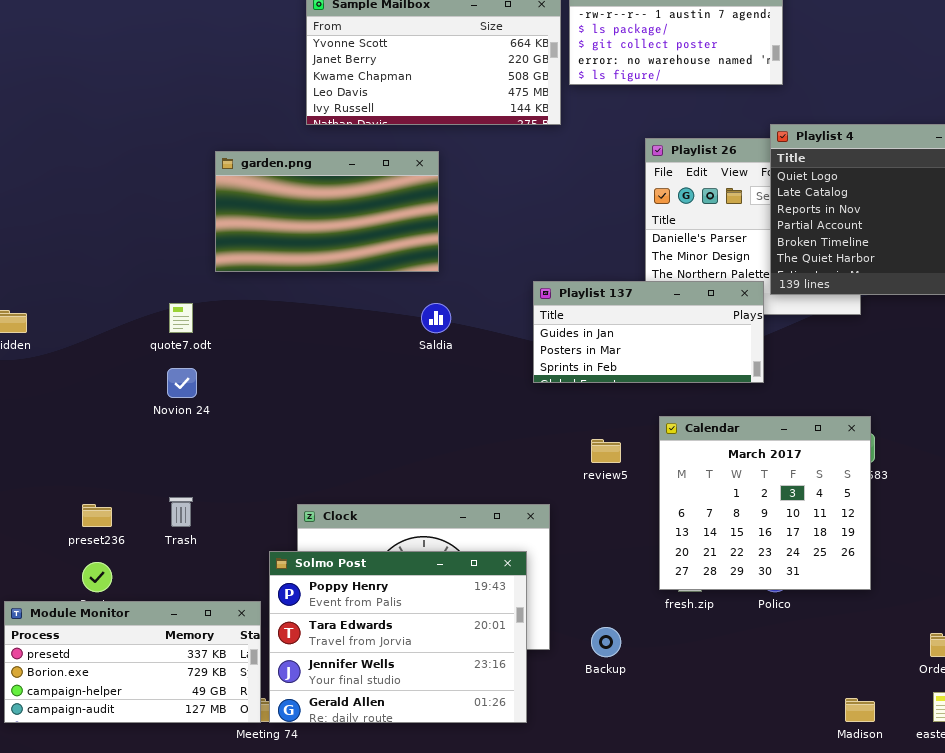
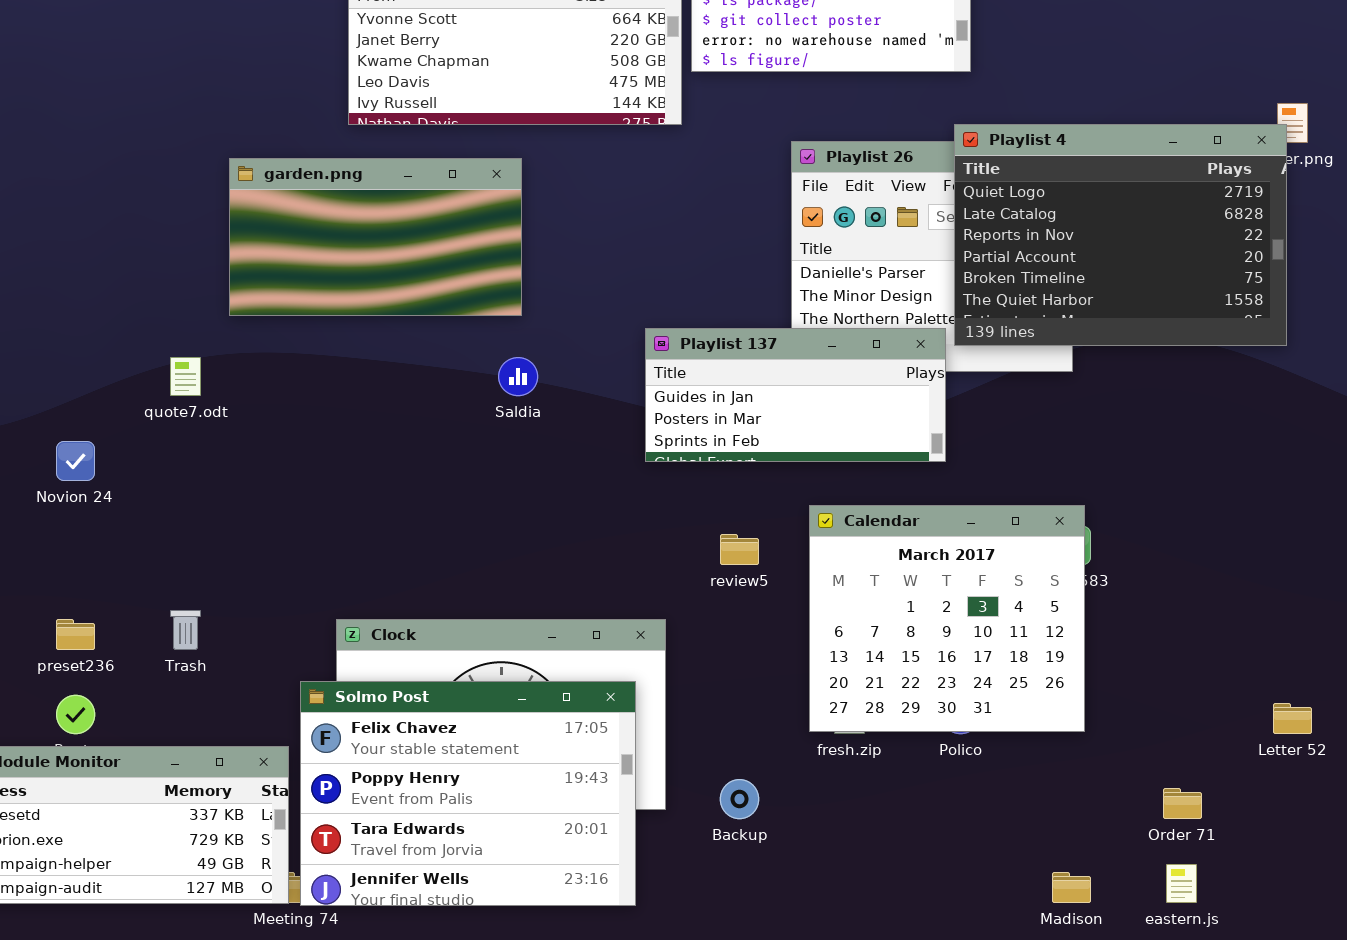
Novion 24: [167,368,197,398] -> [56,441,95,481], moved
Solmo Post: [269,551,527,723] -> [300,681,636,906], scrolled up 1 row

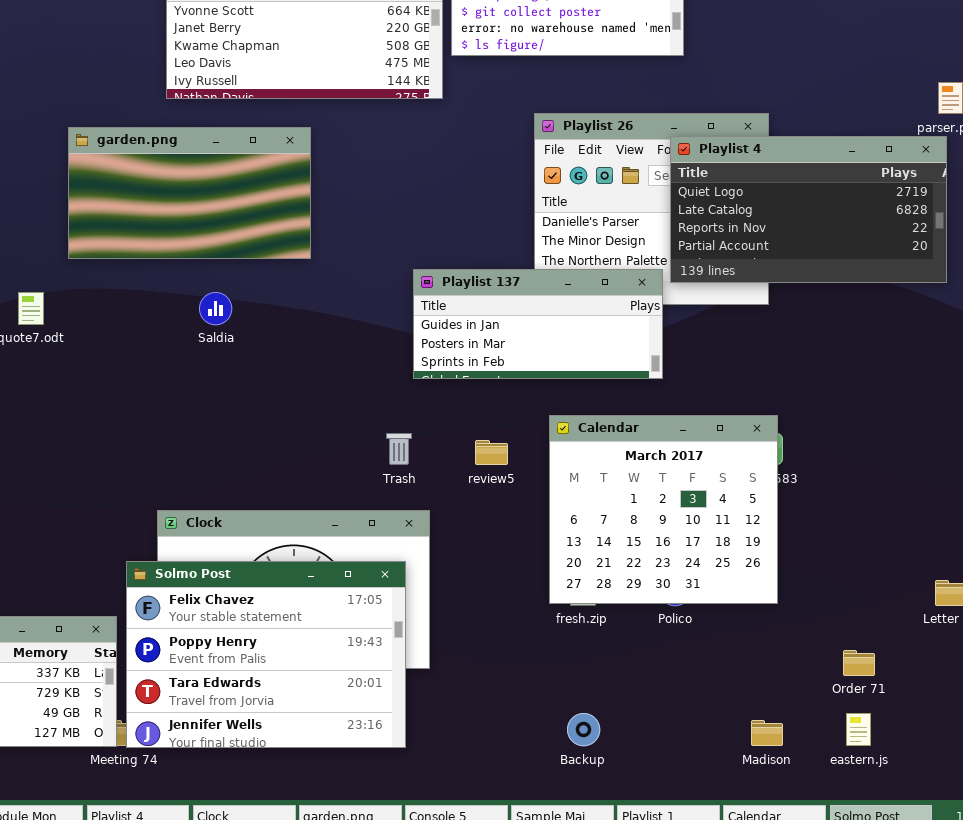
Playlist 4: [954,124,1287,346] -> [670,136,947,283], resized
Saldia: [498,357,538,396] -> [199,292,232,325], moved
Trash: [170,610,201,650] -> [386,433,412,465], moved
Backup: [720,779,759,819] -> [567,713,600,746], moved

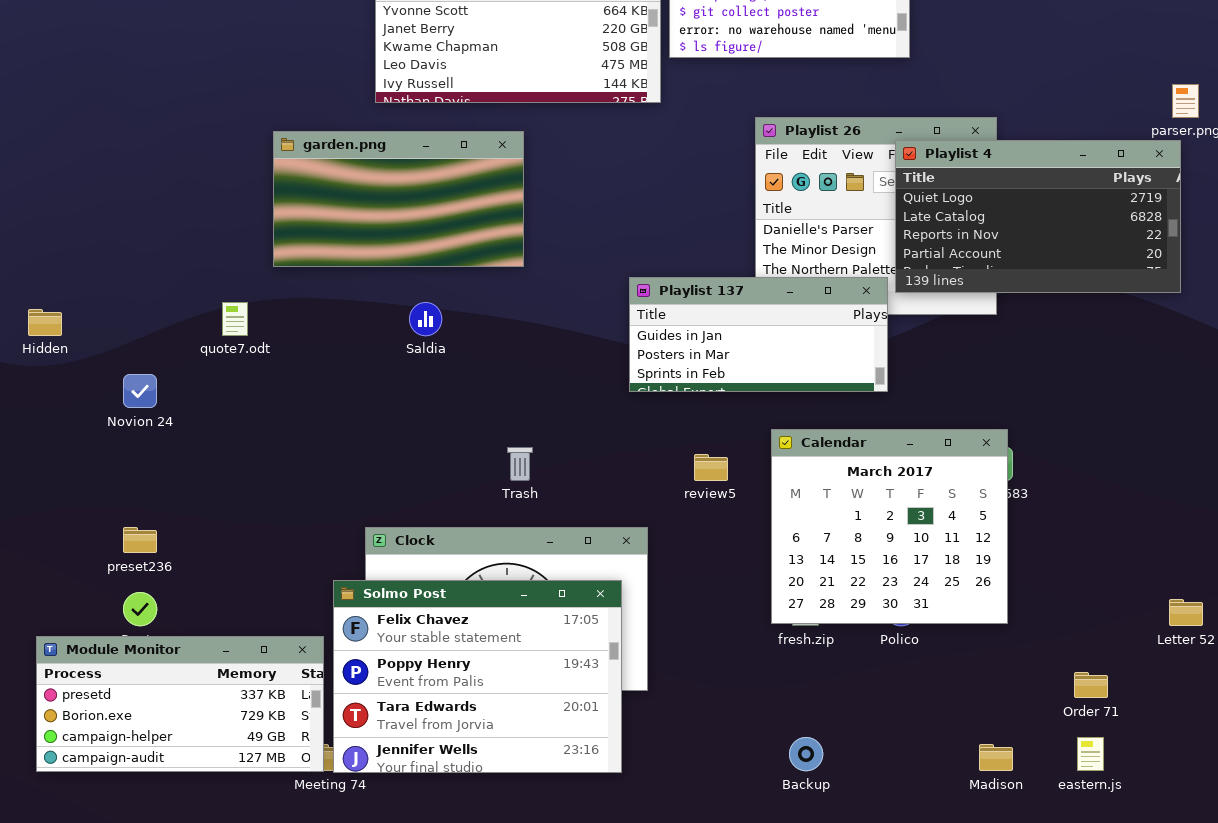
Trash: [386,433,412,465] -> [507,447,533,481], moved

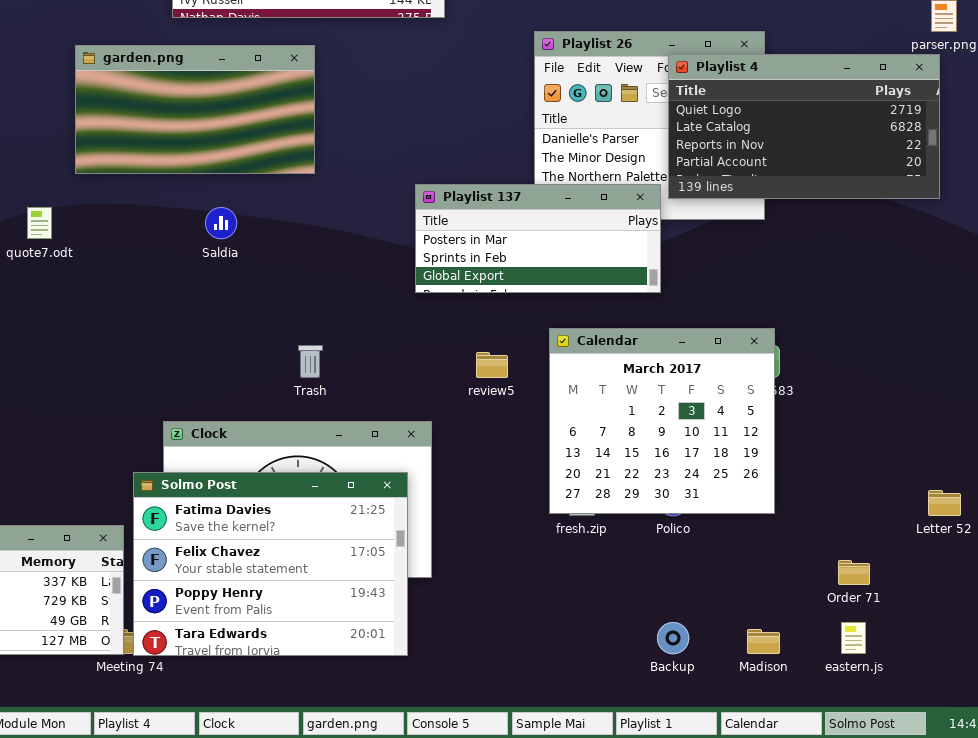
Playlist 137: [629,277,888,392] -> [415,184,661,293], scrolled down 1 row
Solmo Post: [333,580,622,773] -> [133,472,408,656], scrolled up 1 row
Backup: [789,737,823,771] -> [657,622,689,654], moved

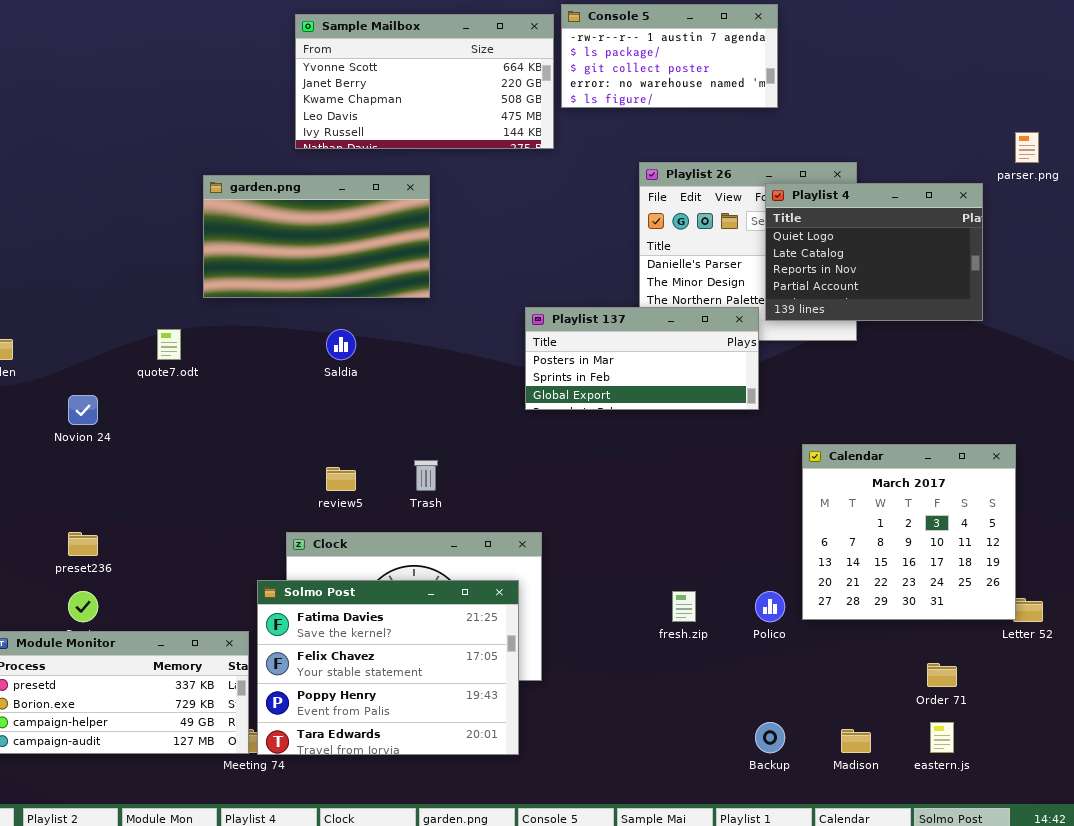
Playlist 4: [668,54,940,199] -> [765,183,983,321], resized
Calendar: [549,328,775,514] -> [802,444,1016,620], moved
review5: [476,352,508,378] -> [326,467,356,491], moved

